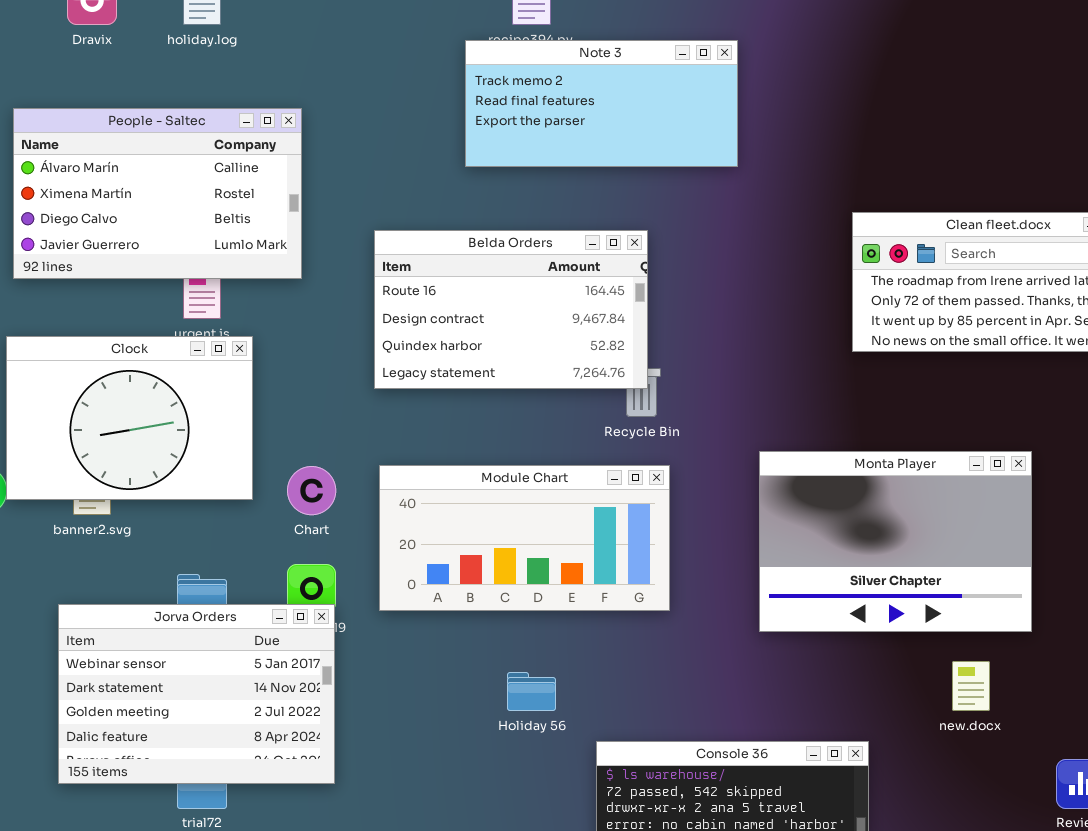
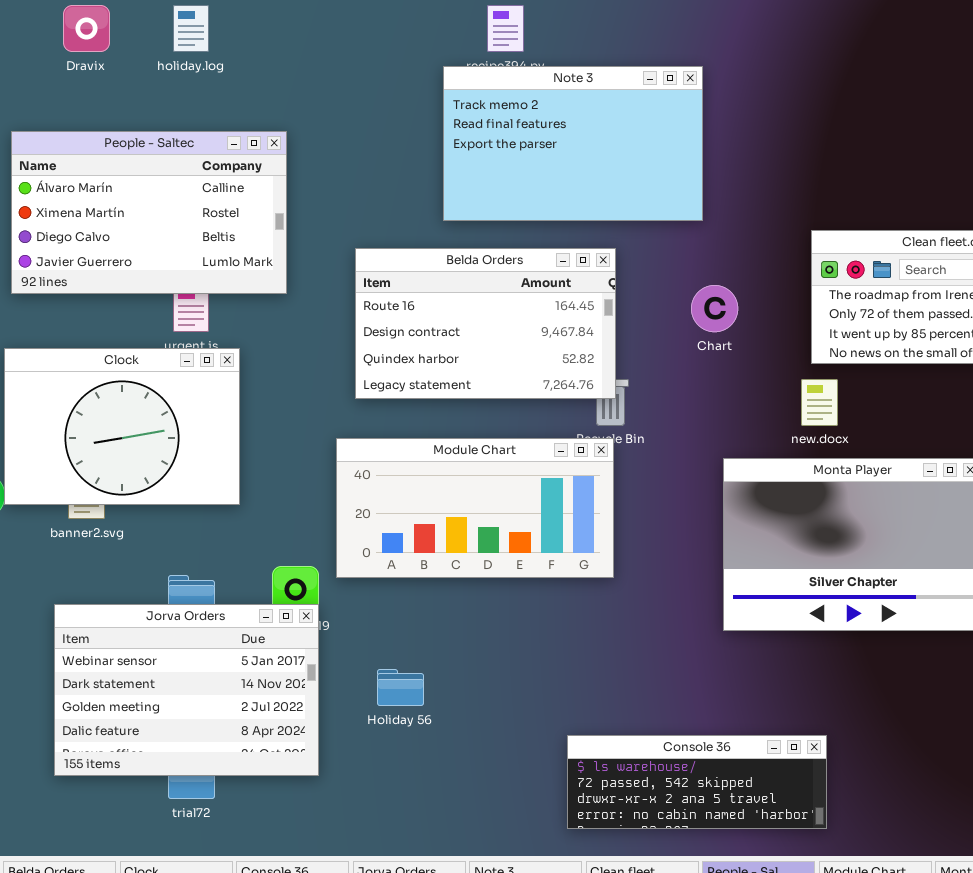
Note 3: [465,40,738,167] -> [443,66,703,221], resized
Module Chart: [379,465,670,611] -> [336,438,614,578], moved
Chart: [287,466,336,515] -> [691,285,738,332], moved
new.docx: [952,661,990,711] -> [801,379,838,426], moved
Holiday 56: [507,672,556,711] -> [377,669,424,706], moved

